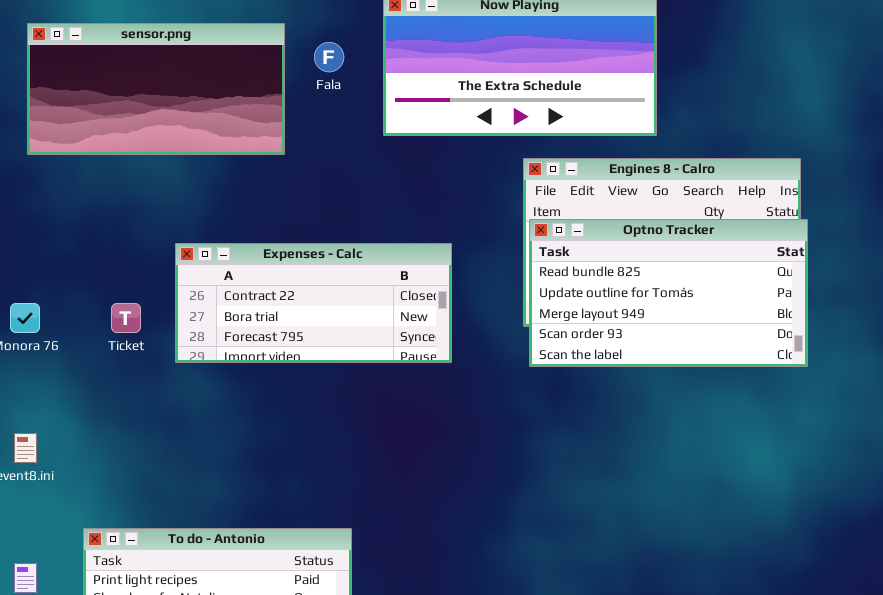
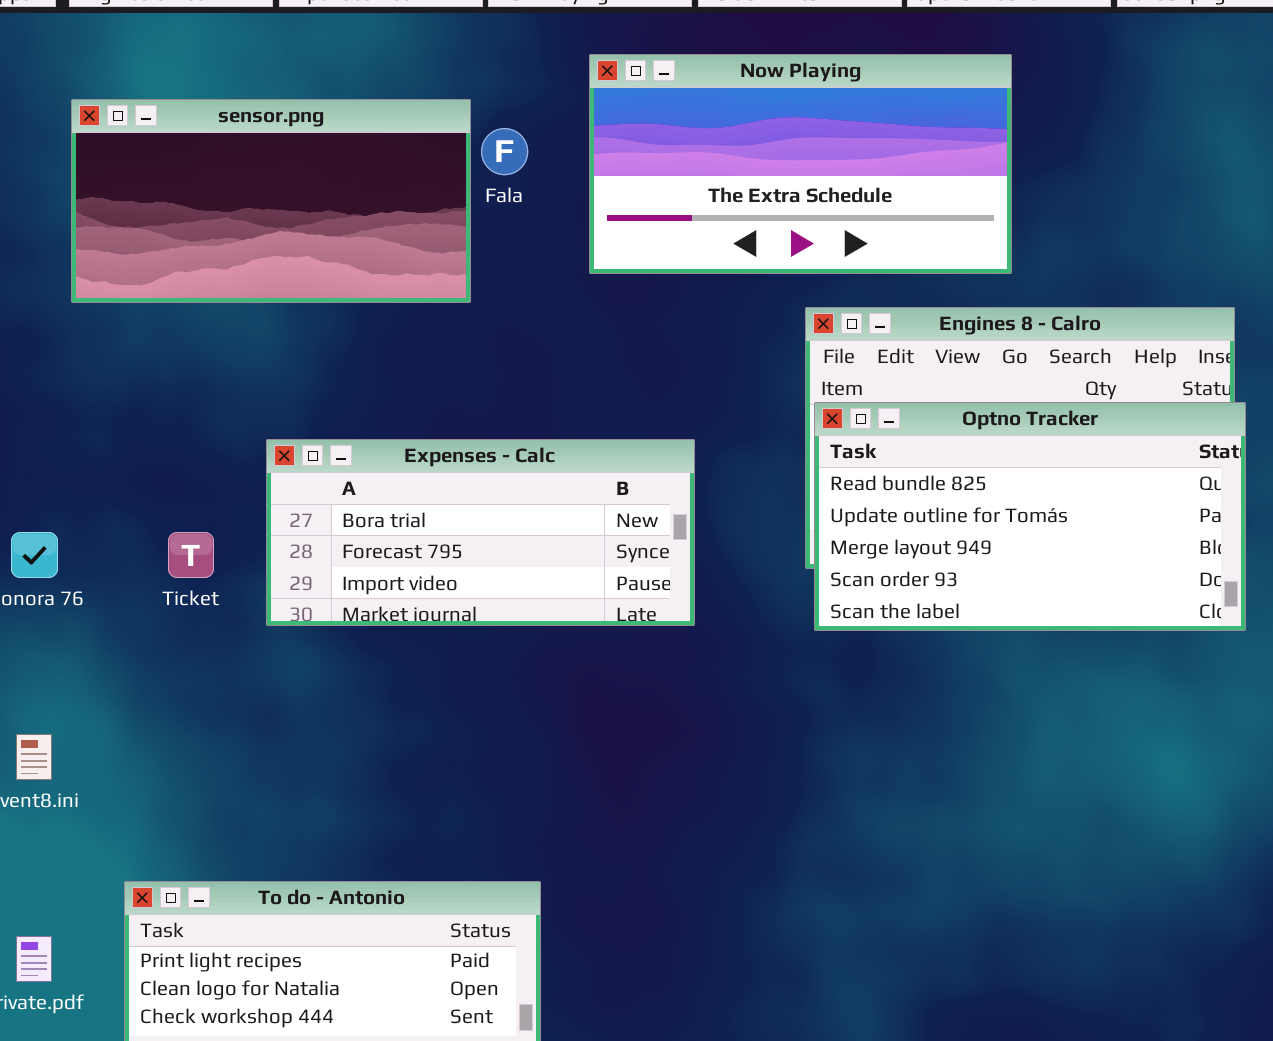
sensor.png: [27,23,285,155] -> [71,99,471,303], moved
Expenses - Calc: [175,243,452,363] -> [266,439,695,626], scrolled down 1 row

